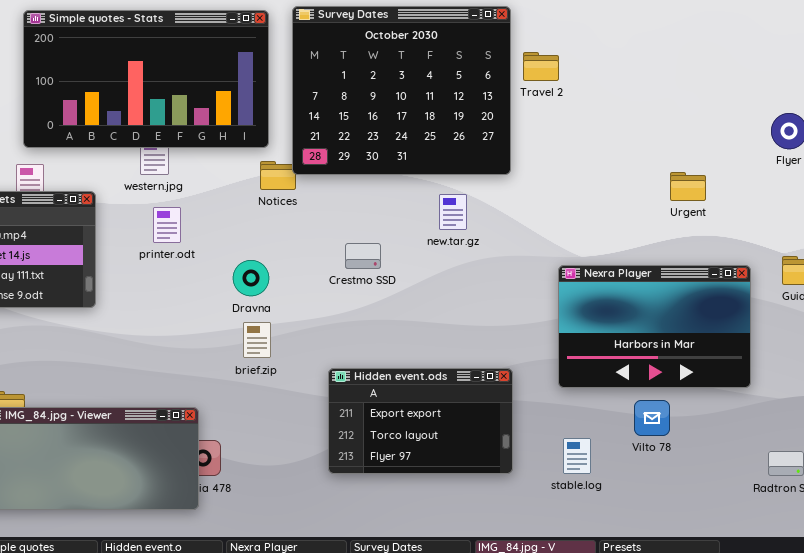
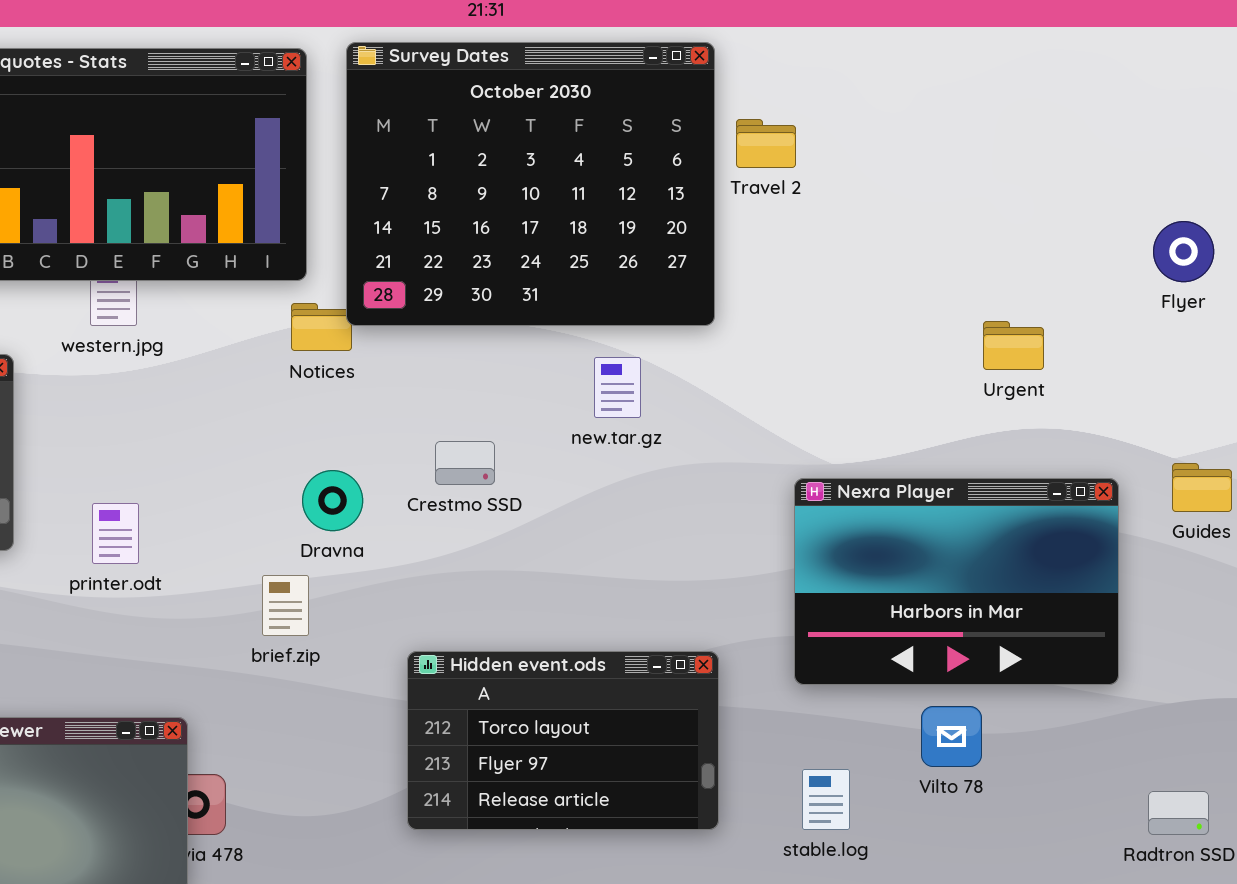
printer.odt: [153,207,181,243] -> [92,503,139,564], moved
Dravna: [233,260,269,296] -> [302,470,363,531], moved
Hidden event.ods: [328,368,513,474] -> [407,651,719,830], scrolled down 1 row

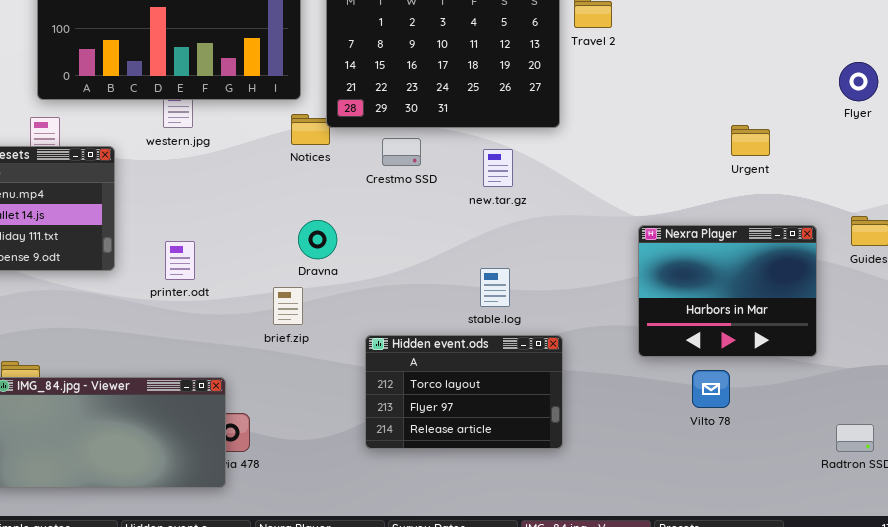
Crestmo SSD: [435,441,495,485] -> [382,138,421,166], moved
Nexra Player: [794,478,1119,685] -> [638,225,817,357], resized
stable.log: [802,769,850,830] -> [480,268,510,307], moved

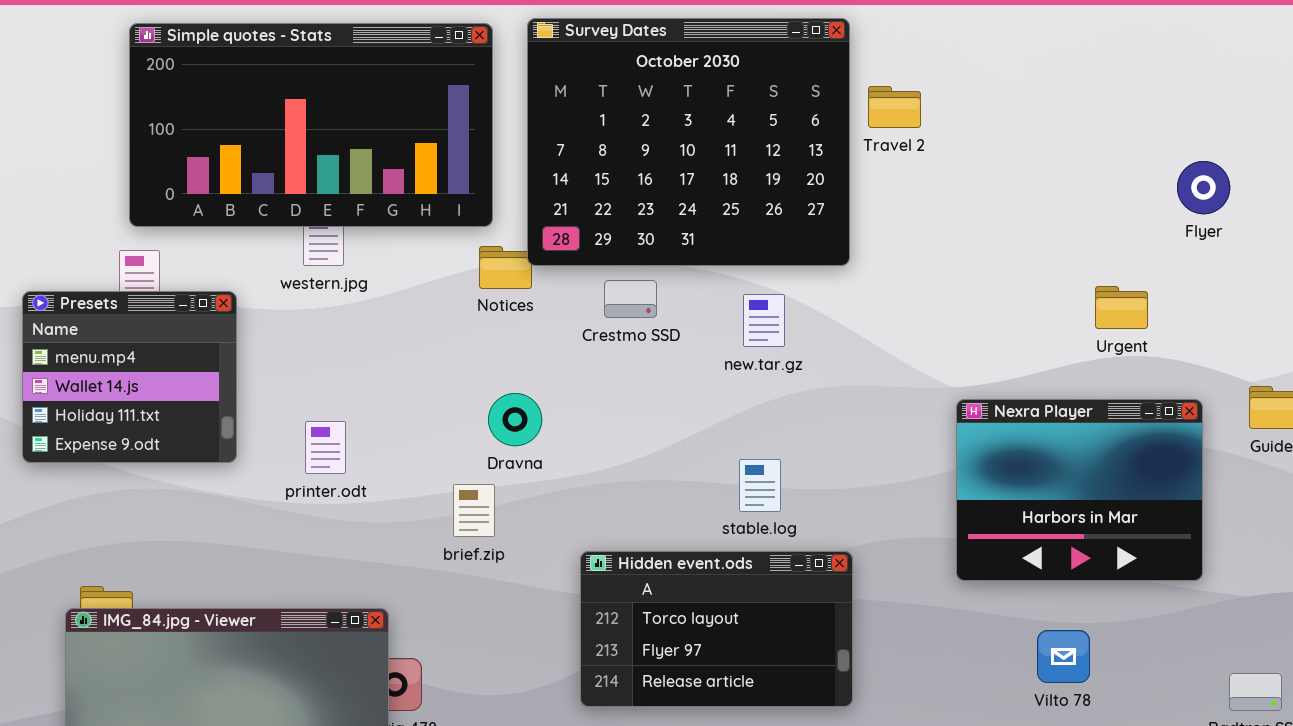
Flyer: [839,62,878,101] -> [1177,161,1230,214], moved
Urgent: [731,125,770,156] -> [1095,286,1148,329], moved
Vilto 78: [692,370,730,408] -> [1037,630,1090,683], moved

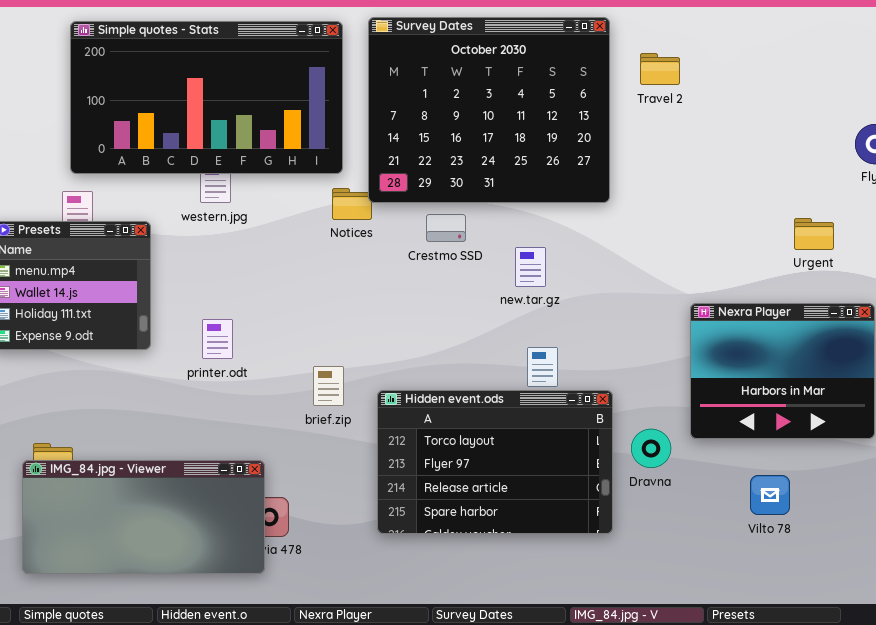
Travel 2: [868,86,921,128] -> [640,53,680,85], moved
new.tar.gz: [743,294,785,347] -> [515,247,546,287], moved
Dravna: [488,393,542,446] -> [631,429,671,468], moved
Hidden event.ods: [580,551,853,707] -> [377,390,613,534], resized

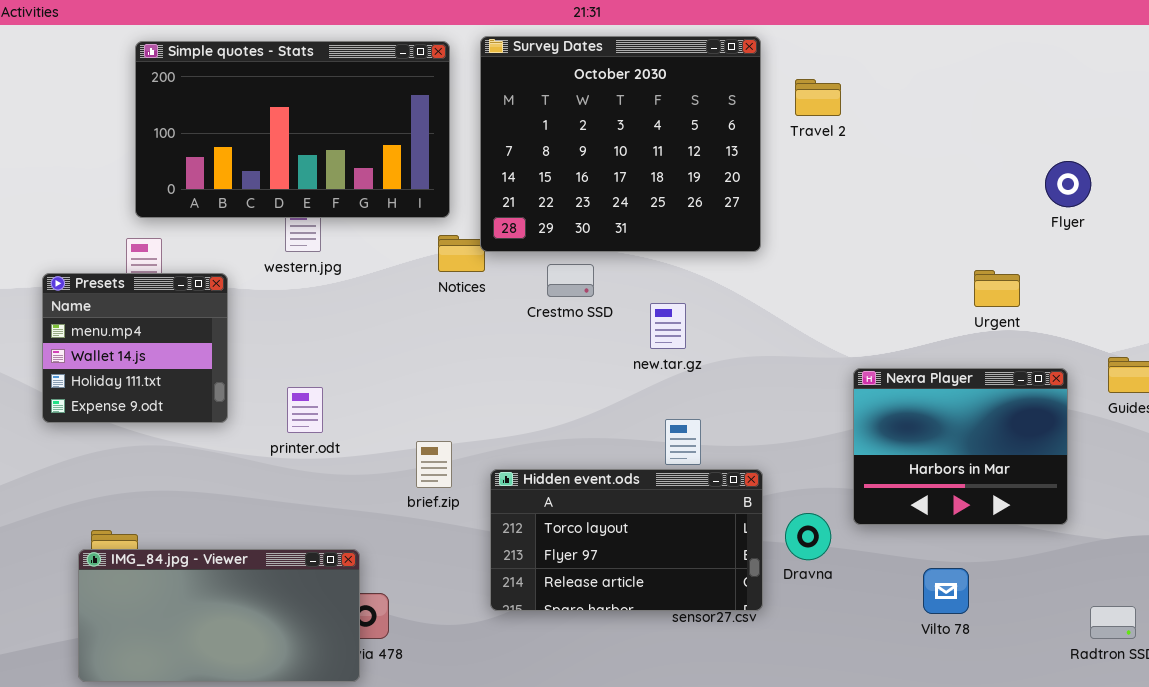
Hidden event.ods: [377,390,613,534] -> [490,469,763,611], resized

